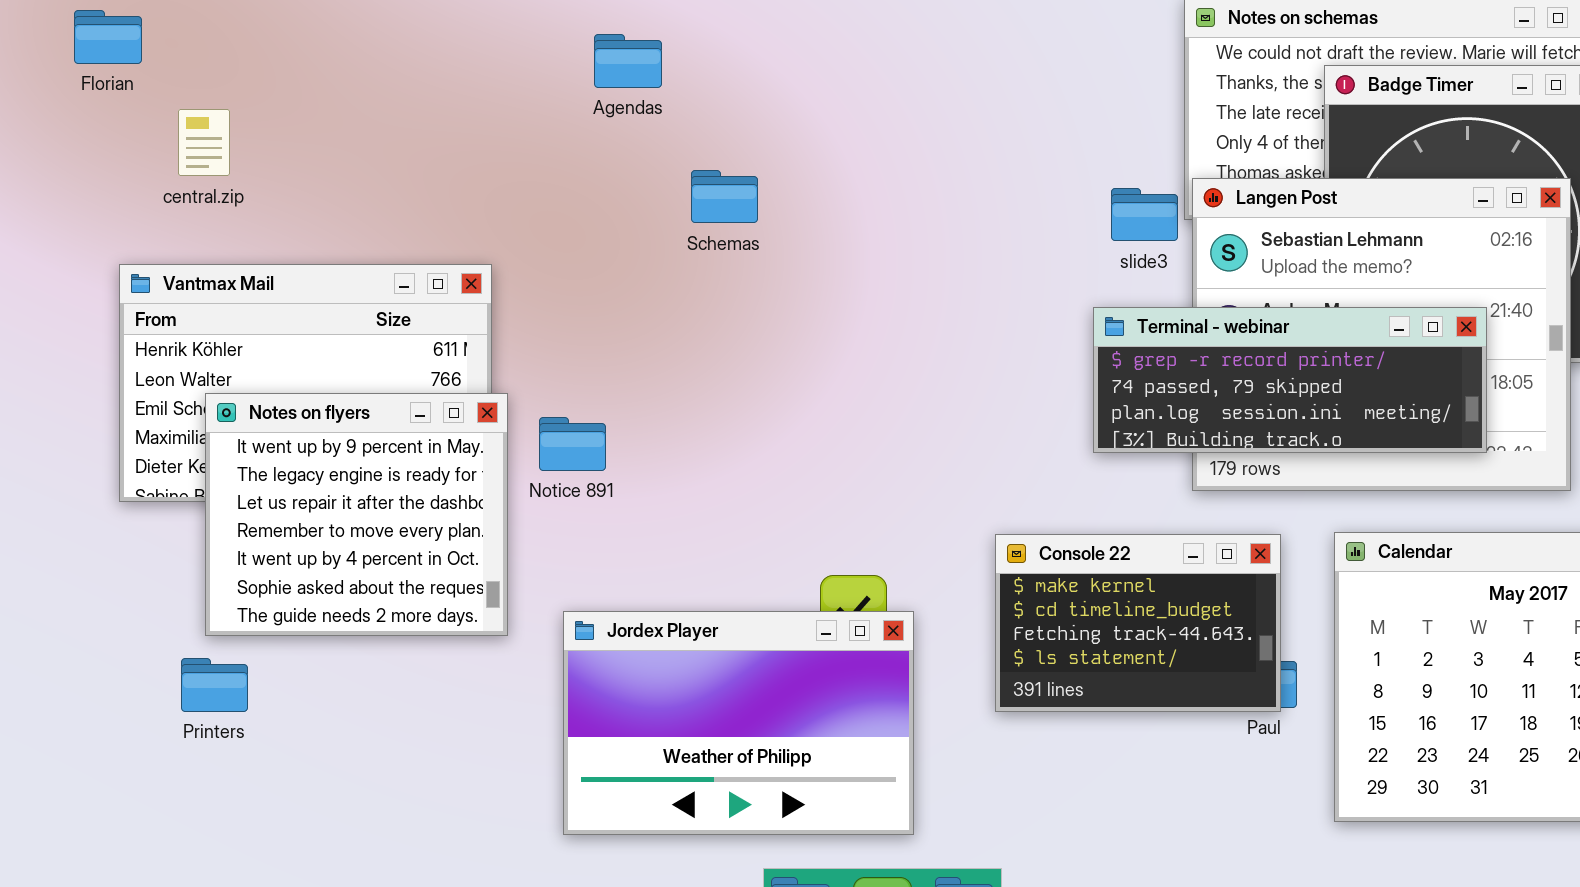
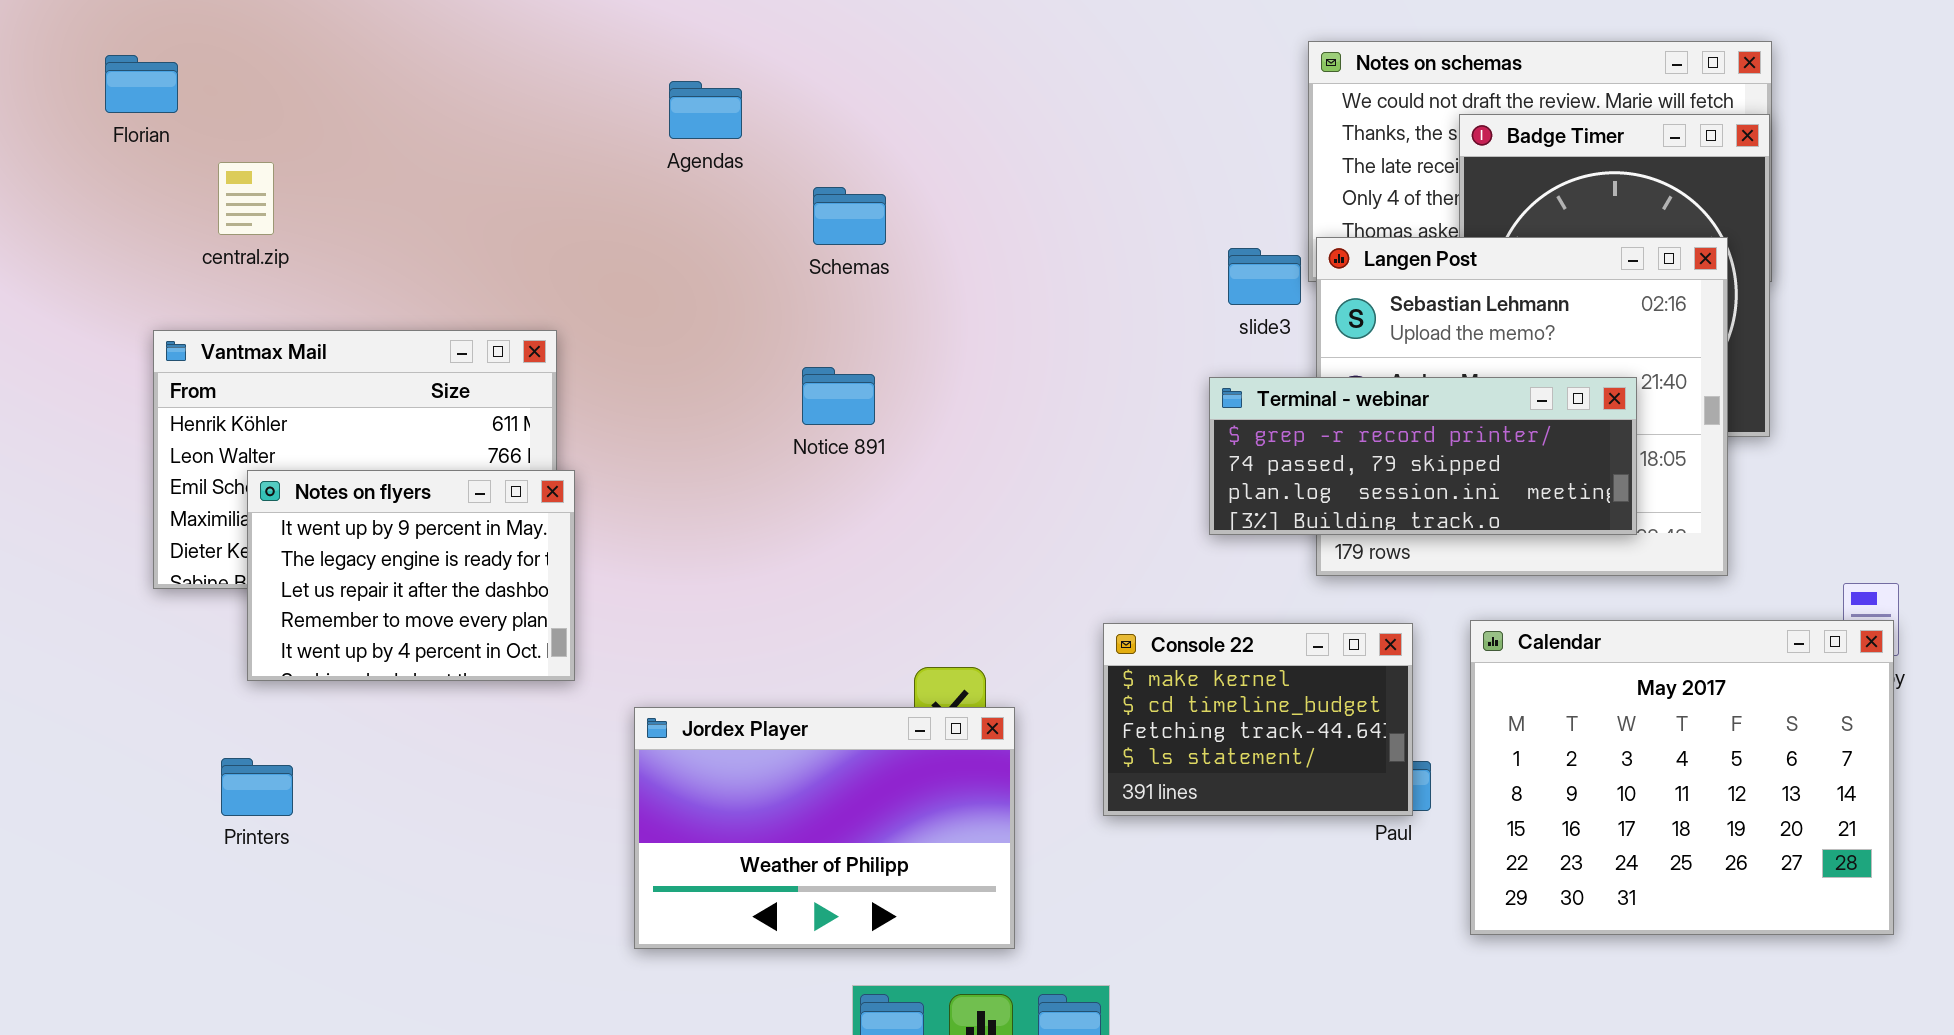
Schemas: [691,170,758,223] -> [813,187,886,245], moved
Notes on flyers: [205,393,508,636] -> [247,470,575,681], resized
Notice 891: [539,417,606,471] -> [802,367,875,425], moved

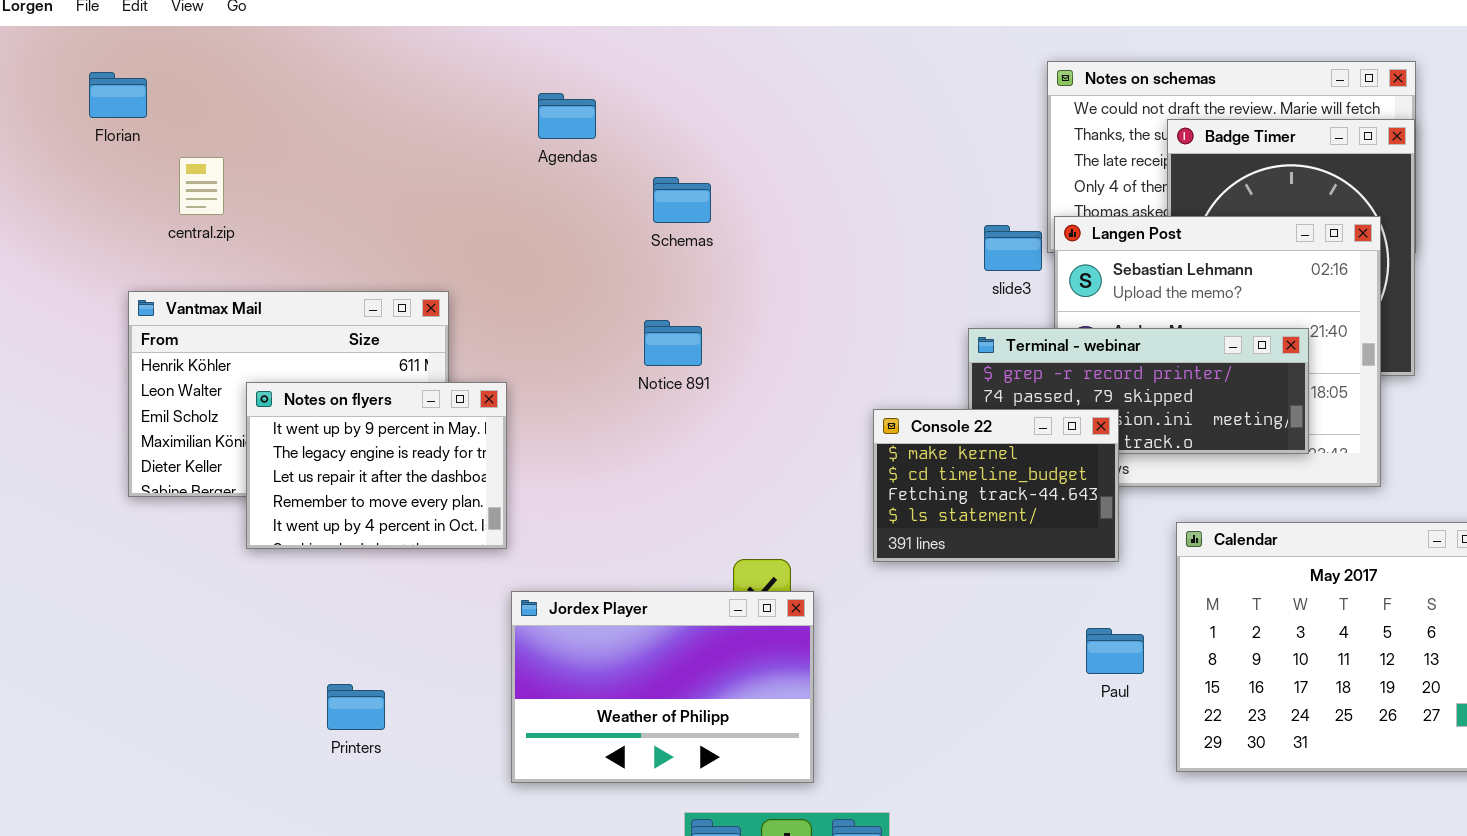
Notes on flyers: [247,470,575,681] -> [246,382,507,549], moved
Console 22: [1103,623,1413,816] -> [873,409,1119,562], moved
Printers: [221,758,293,816] -> [327,684,385,730], moved

